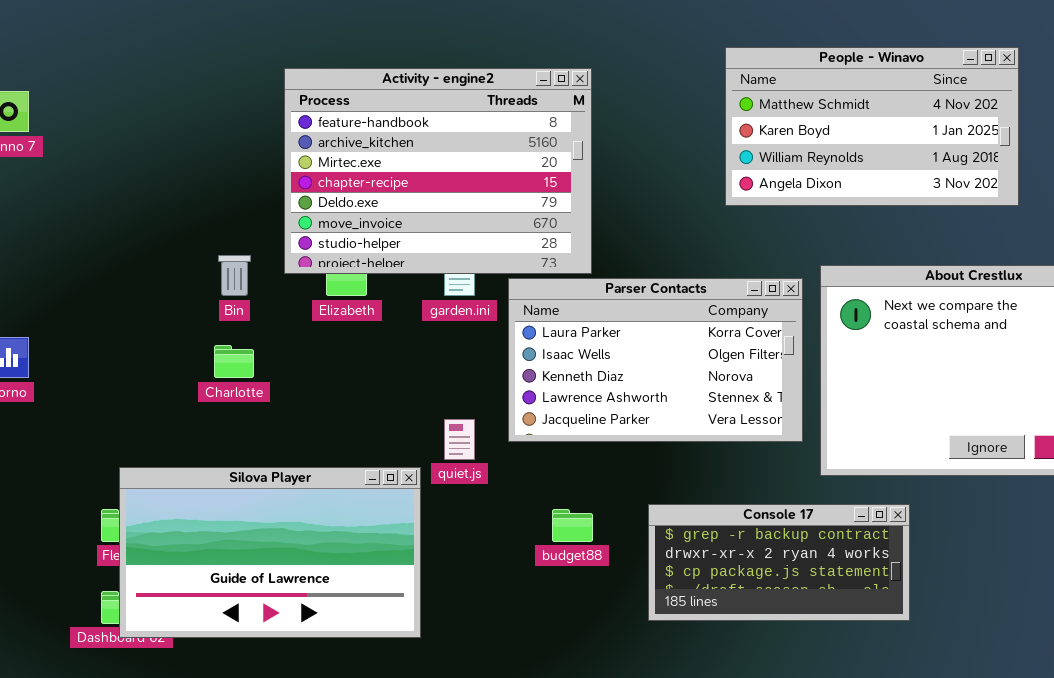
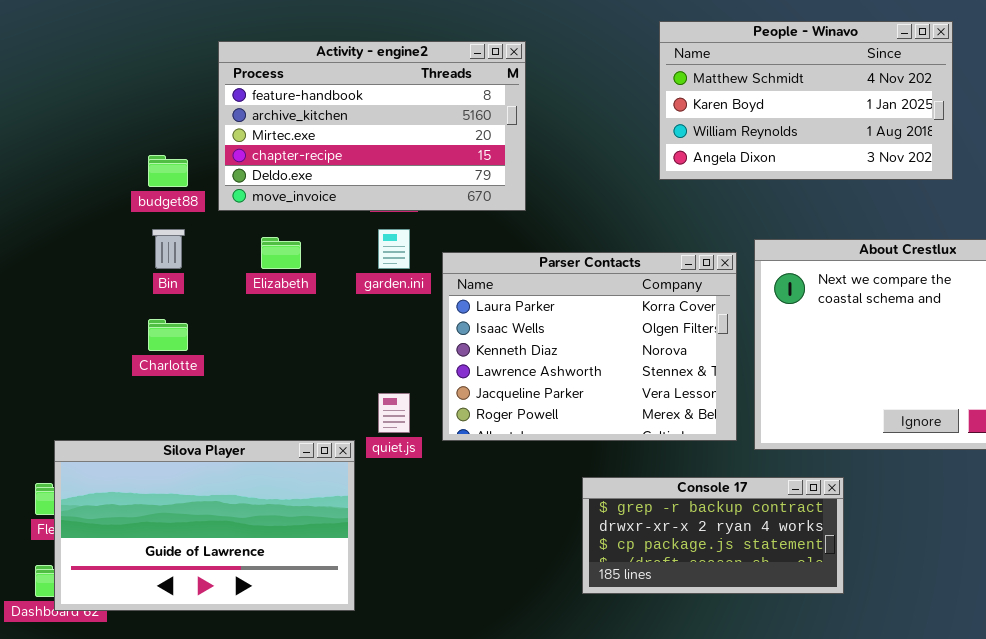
Activity - engine2: [284,68,592,274] -> [218,41,526,211], resized
Parser Contacts: [508,278,803,442] -> [442,252,737,441], resized
budget88: [552,509,593,542] -> [148,155,188,187], moved

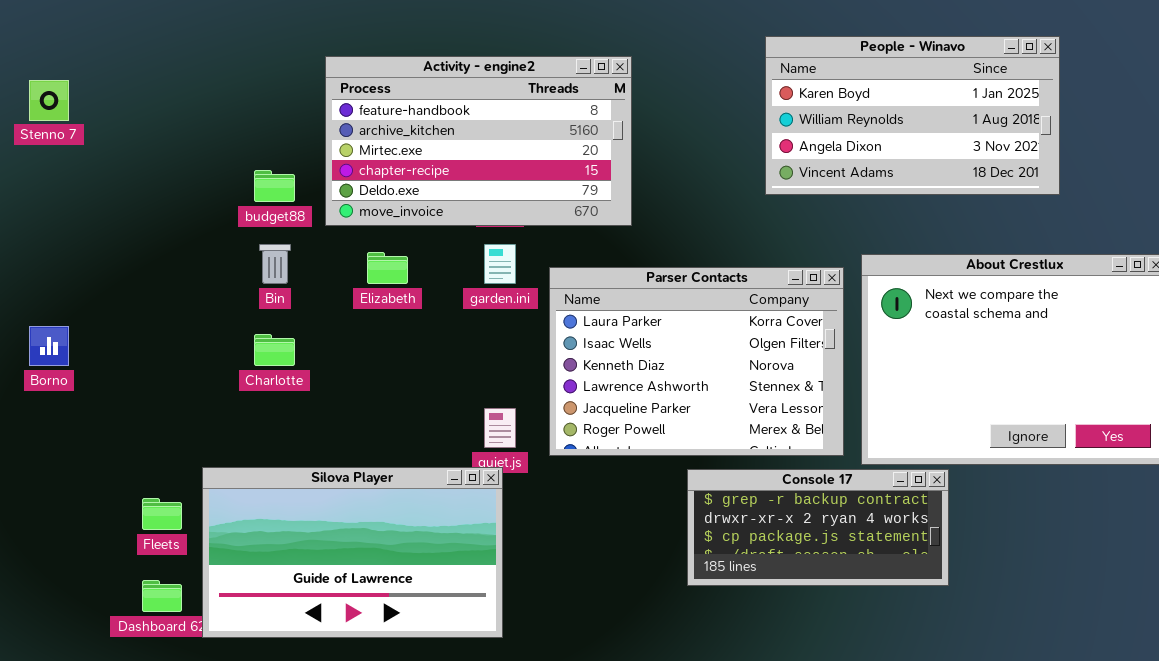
People - Winavo: [659,21,953,180] -> [765,36,1060,195], scrolled down 1 row
Silova Player: [54,440,355,611] -> [202,467,503,638], moved
Console 17: [582,477,844,594] -> [687,469,949,586], moved

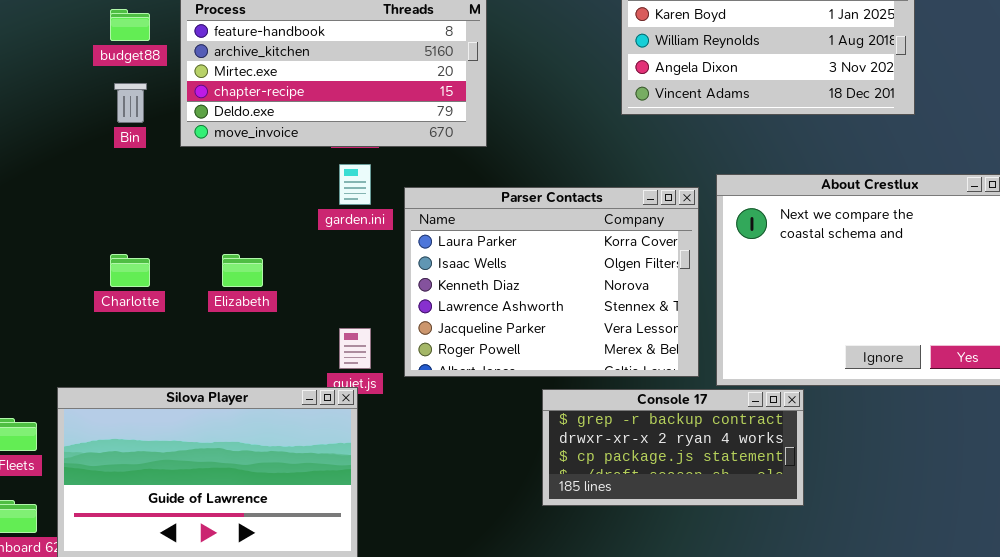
budget88: [254,170,295,202] -> [110,9,150,41], moved
Bin: [259,244,291,284] -> [114,83,147,123], moved
Elizabeth: [367,252,408,284] -> [222,254,263,287], moved

